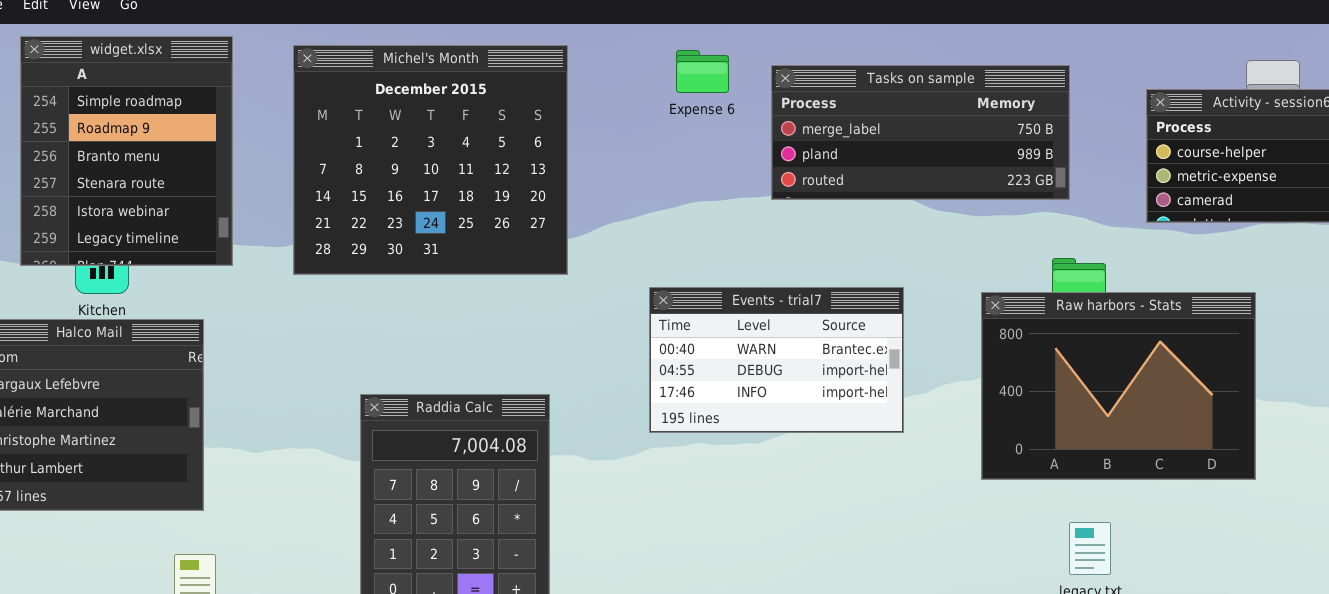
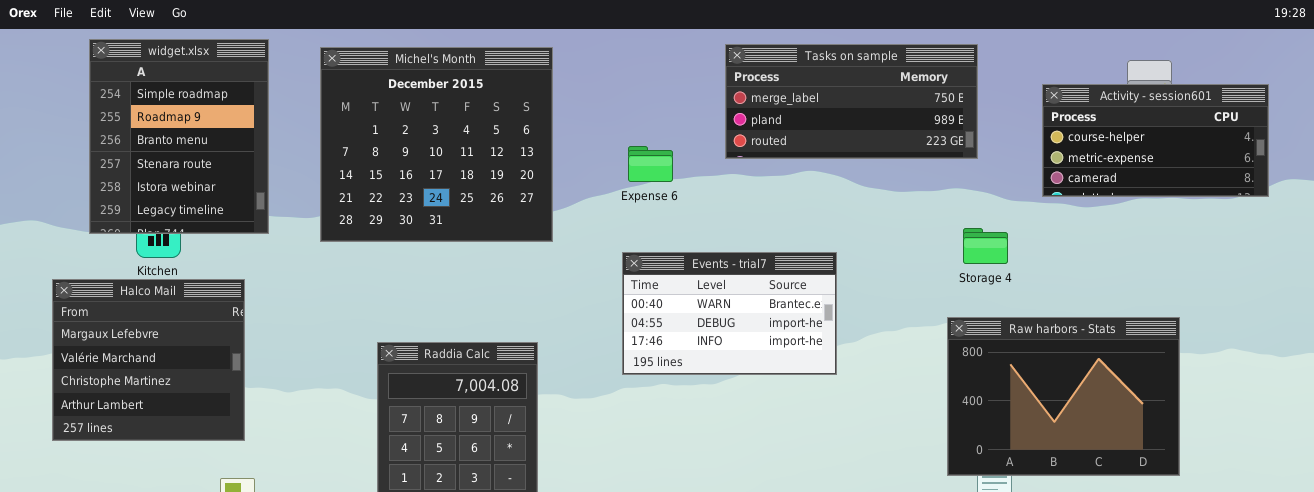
Expense 6: [676,50,729,93] -> [628,146,673,182], moved
Tasks on sample: [771,65,1070,200] -> [725,44,978,159], moved
Raw harbors - Stats: [981,292,1256,480] -> [947,317,1180,476], moved

